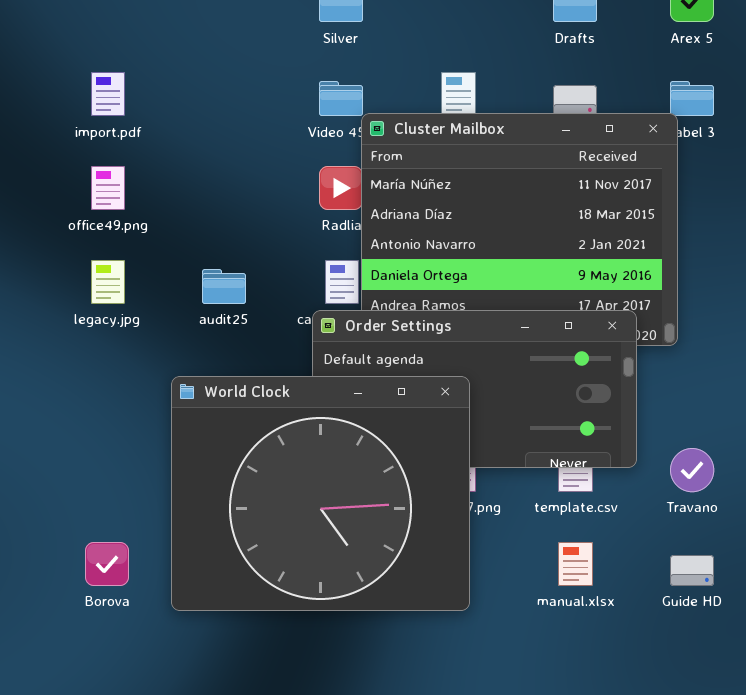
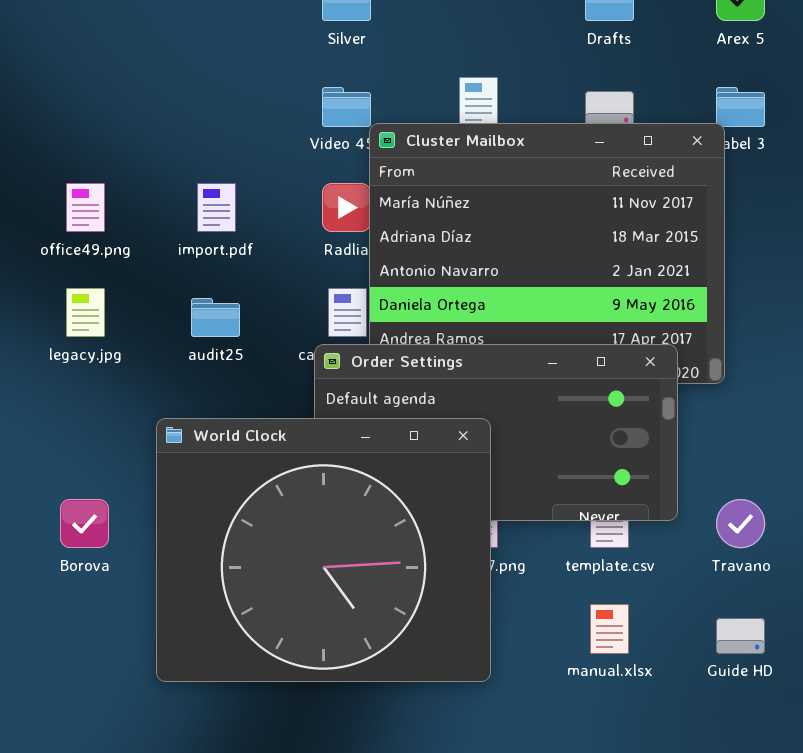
import.pdf: [91,72,125,116] -> [197,183,236,232], moved
Borova: [85,542,129,586] -> [60,499,109,548], moved

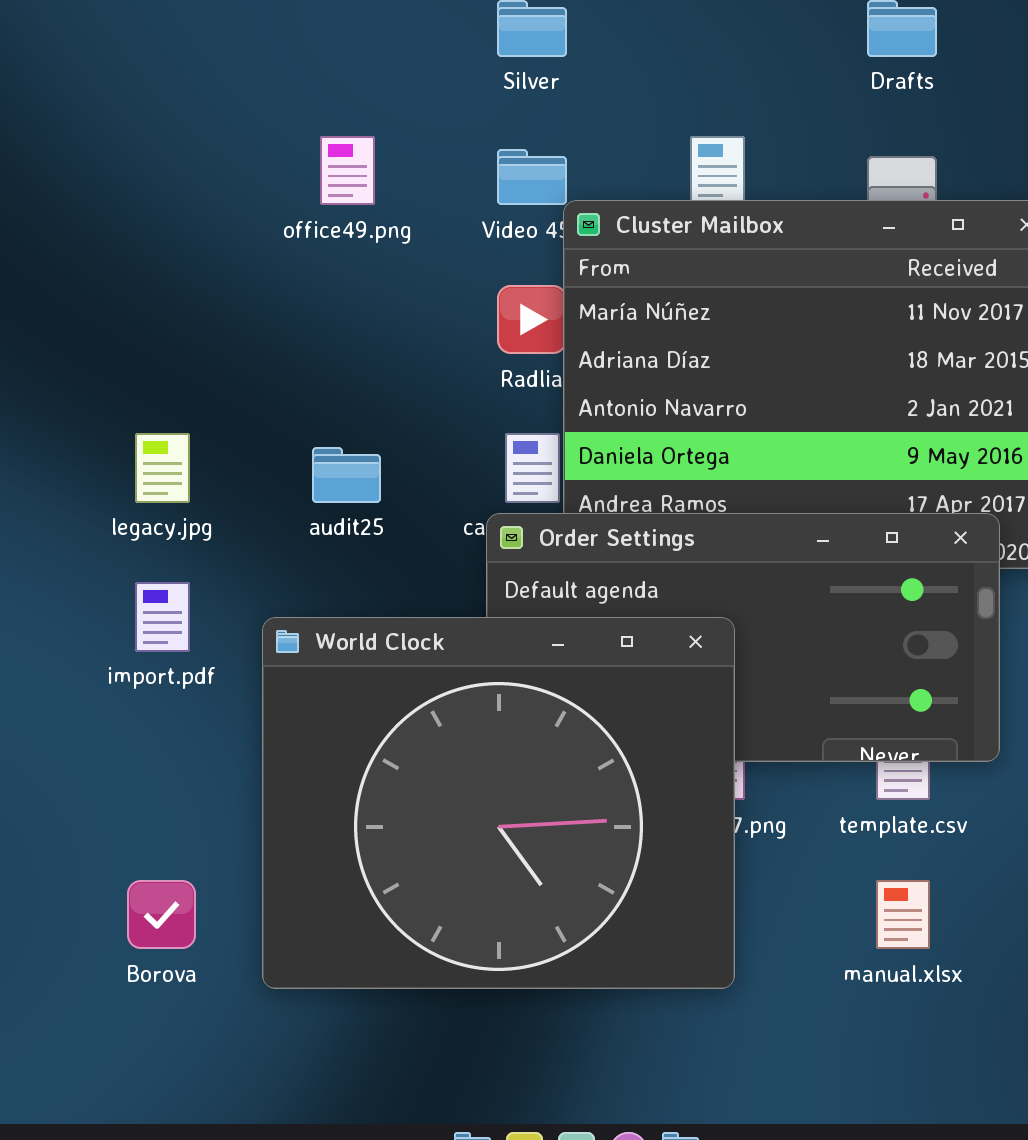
office49.png: [66,183,105,232] -> [320,136,375,205], moved
import.pdf: [197,183,236,232] -> [135,582,190,652], moved
Borova: [60,499,109,548] -> [127,880,196,949], moved

